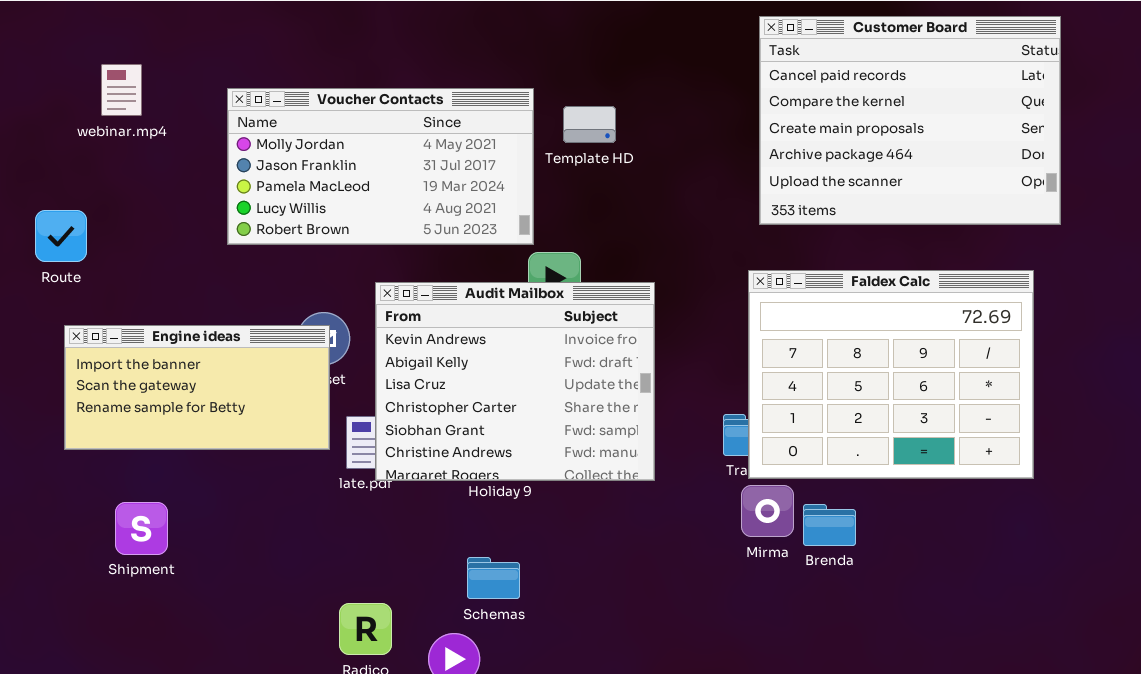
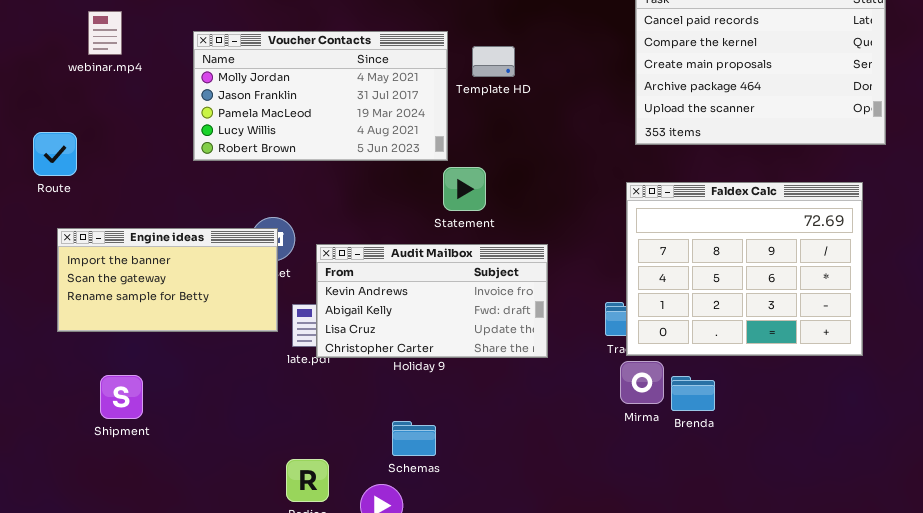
Audit Mailbox: [375,282,655,481] -> [316,244,548,358], resized

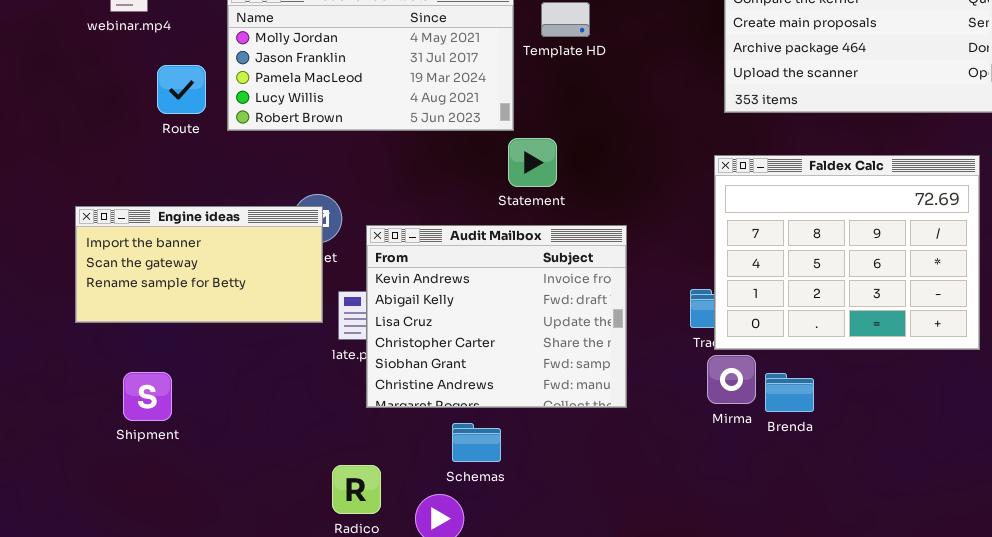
Route: [33,132,77,176] -> [157,65,206,114], moved
Audit Mailbox: [316,244,548,358] -> [366,225,627,408], resized

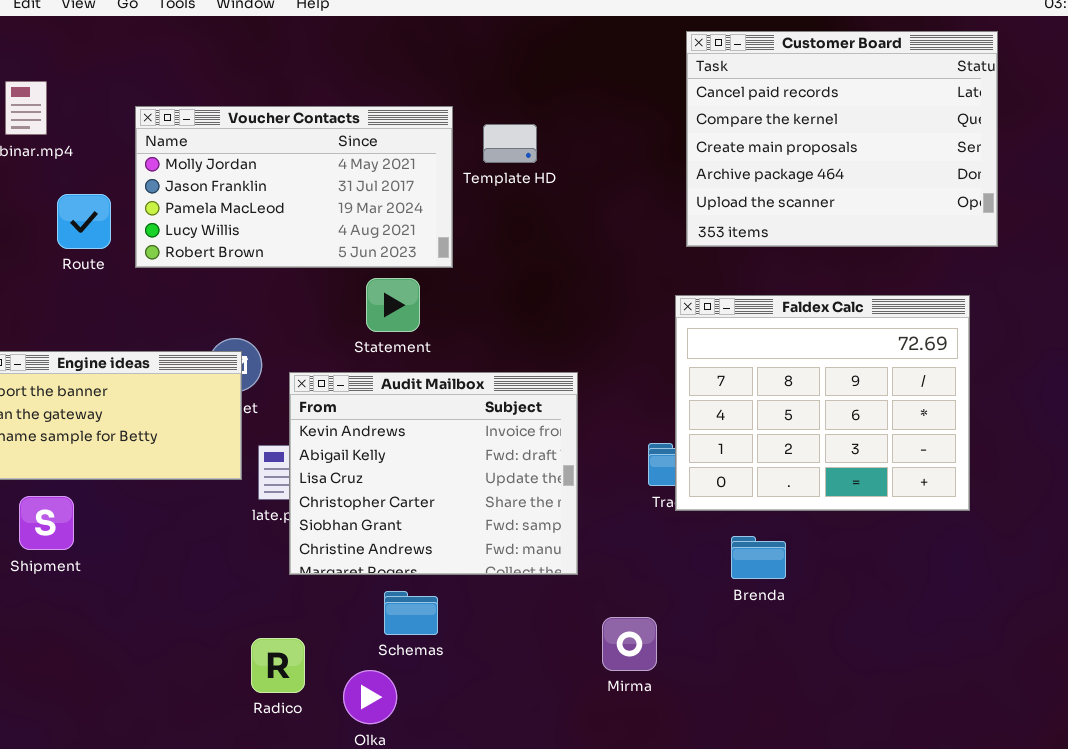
Statement: [508,138,557,187] -> [366,278,420,332], moved
Mirma: [707,355,756,404] -> [602,617,657,671], moved
Shipment: [123,372,172,421] -> [19,496,74,550], moved

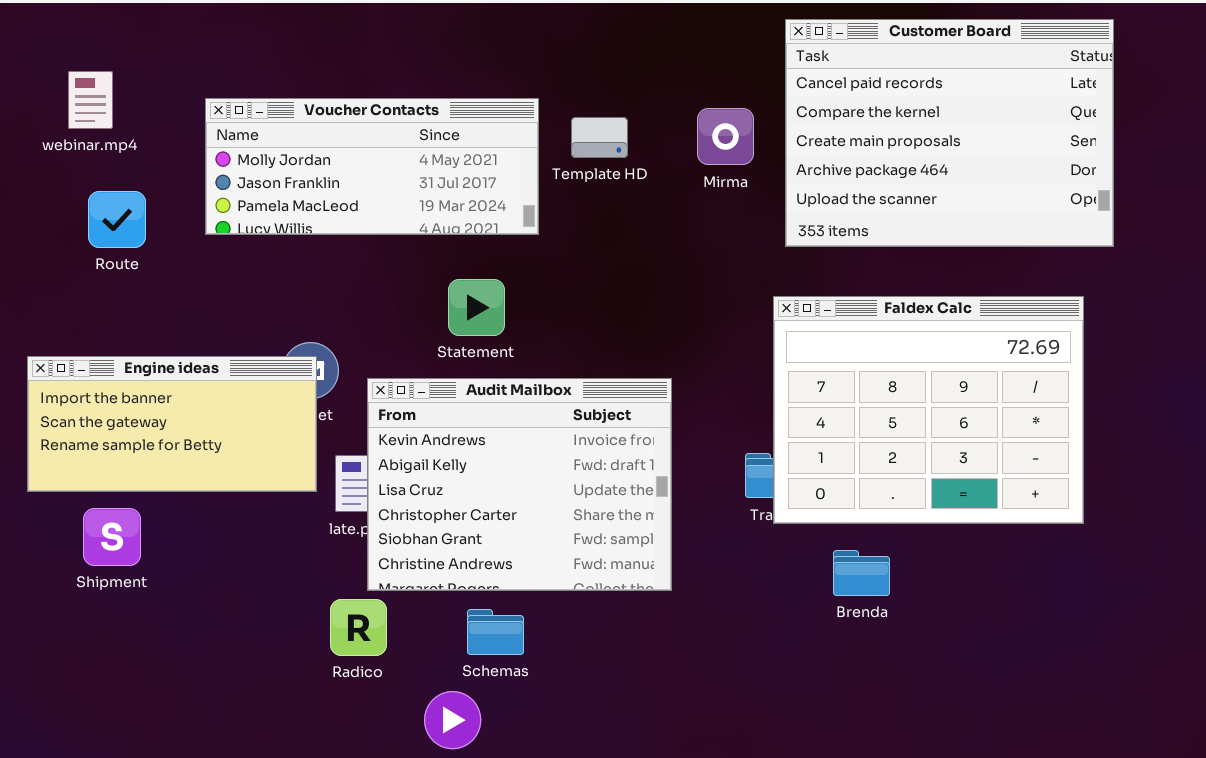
Voucher Contacts: [135,106,453,268] -> [205,98,539,235], resized
Route: [57,194,111,249] -> [88,191,146,248], moved
Mirma: [602,617,657,671] -> [697,108,754,165], moved
Radico: [251,638,305,693] -> [330,599,387,656], moved

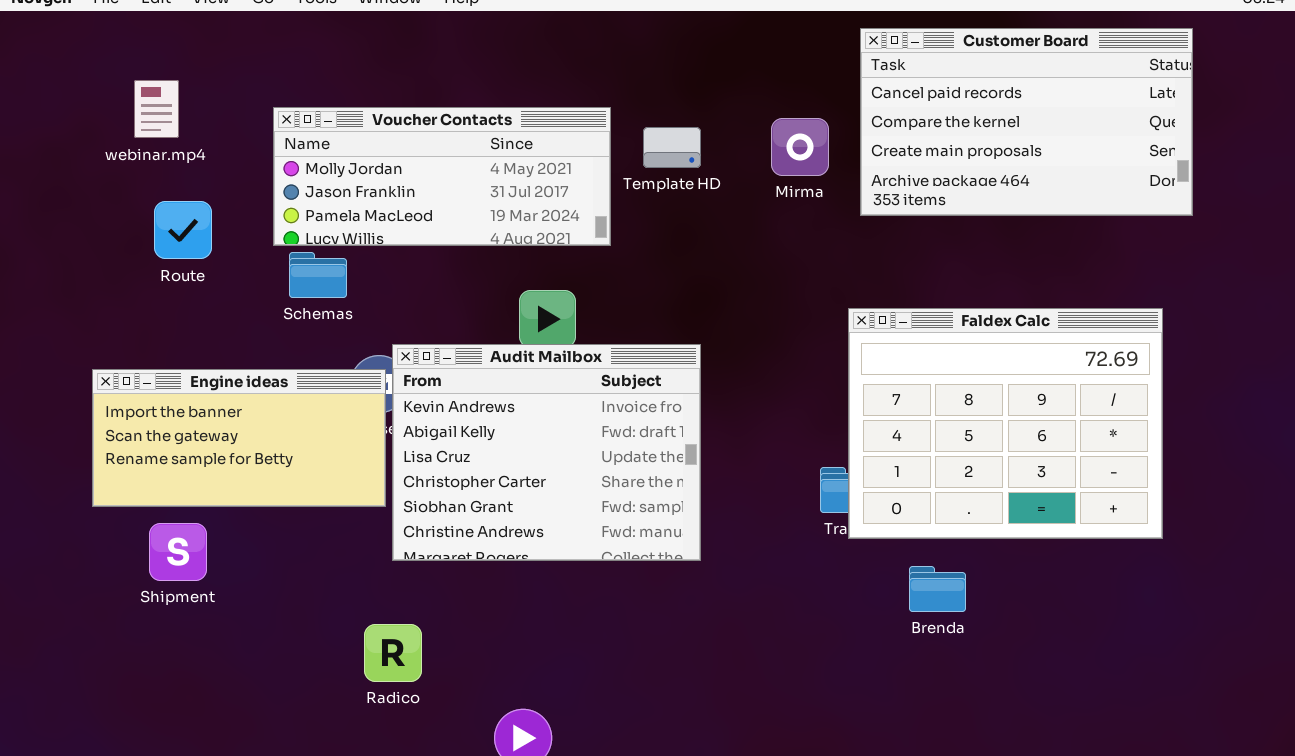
Customer Board: [785,19,1114,247] -> [860,28,1193,216], resized
Audit Mailbox: [367,378,672,591] -> [392,344,701,561], moved
Radico: [330,599,387,656] -> [364,624,422,682], moved
Schemas: [467,609,524,655] -> [289,252,347,298], moved

